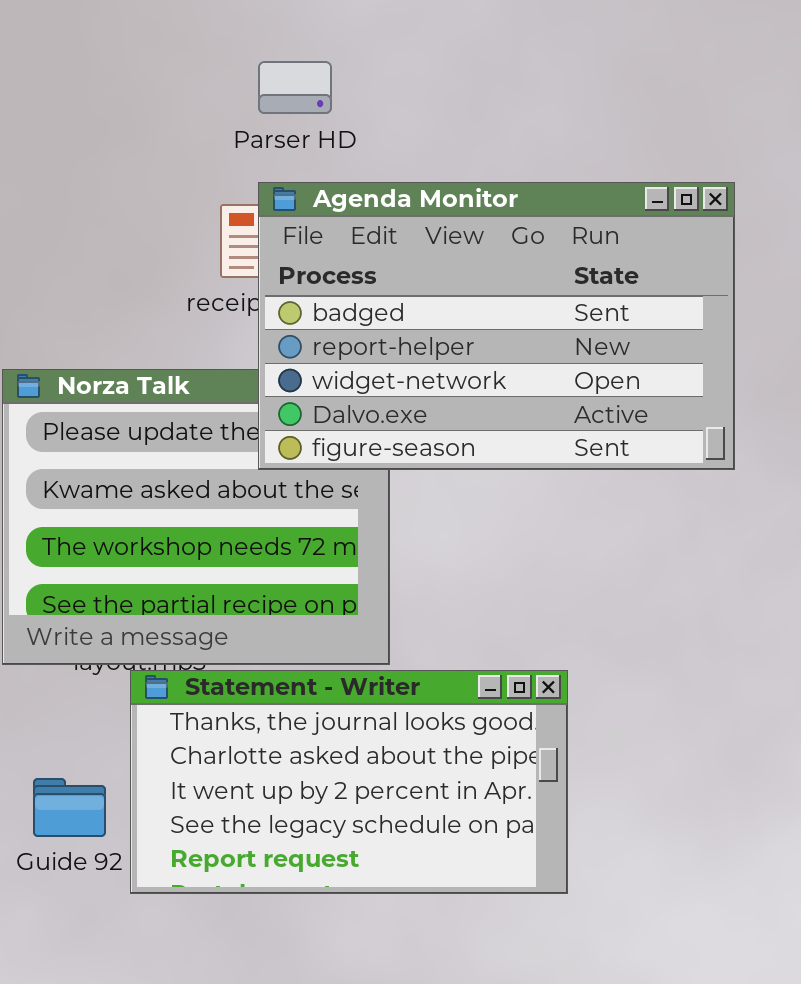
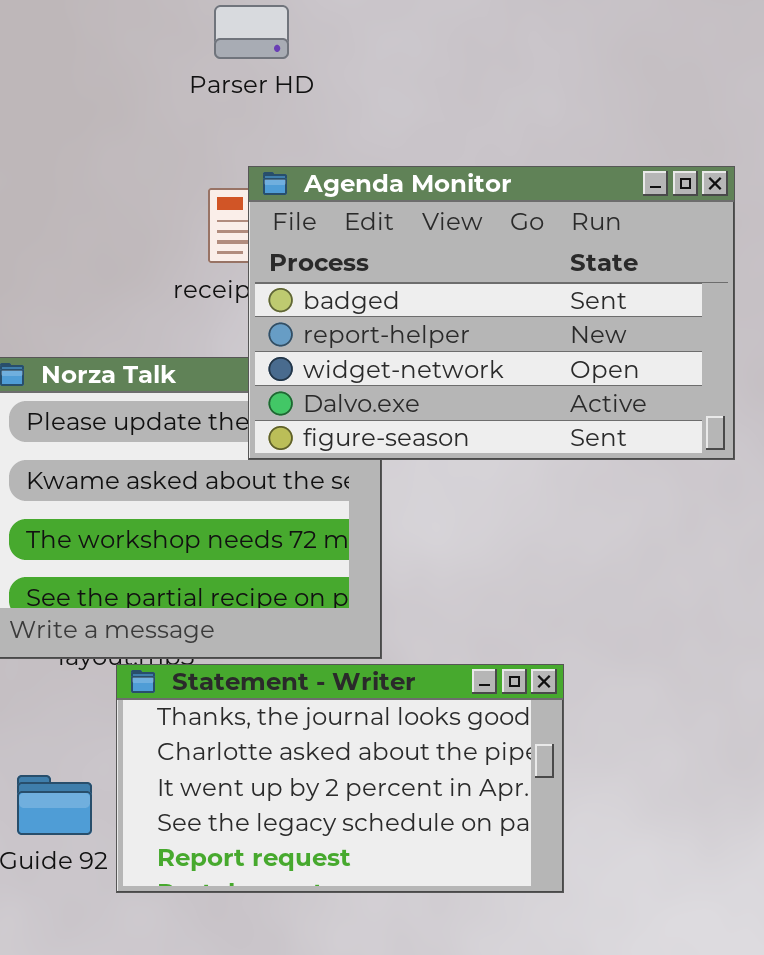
Parser HD: [258,61,332,114] -> [214,5,289,59], moved

